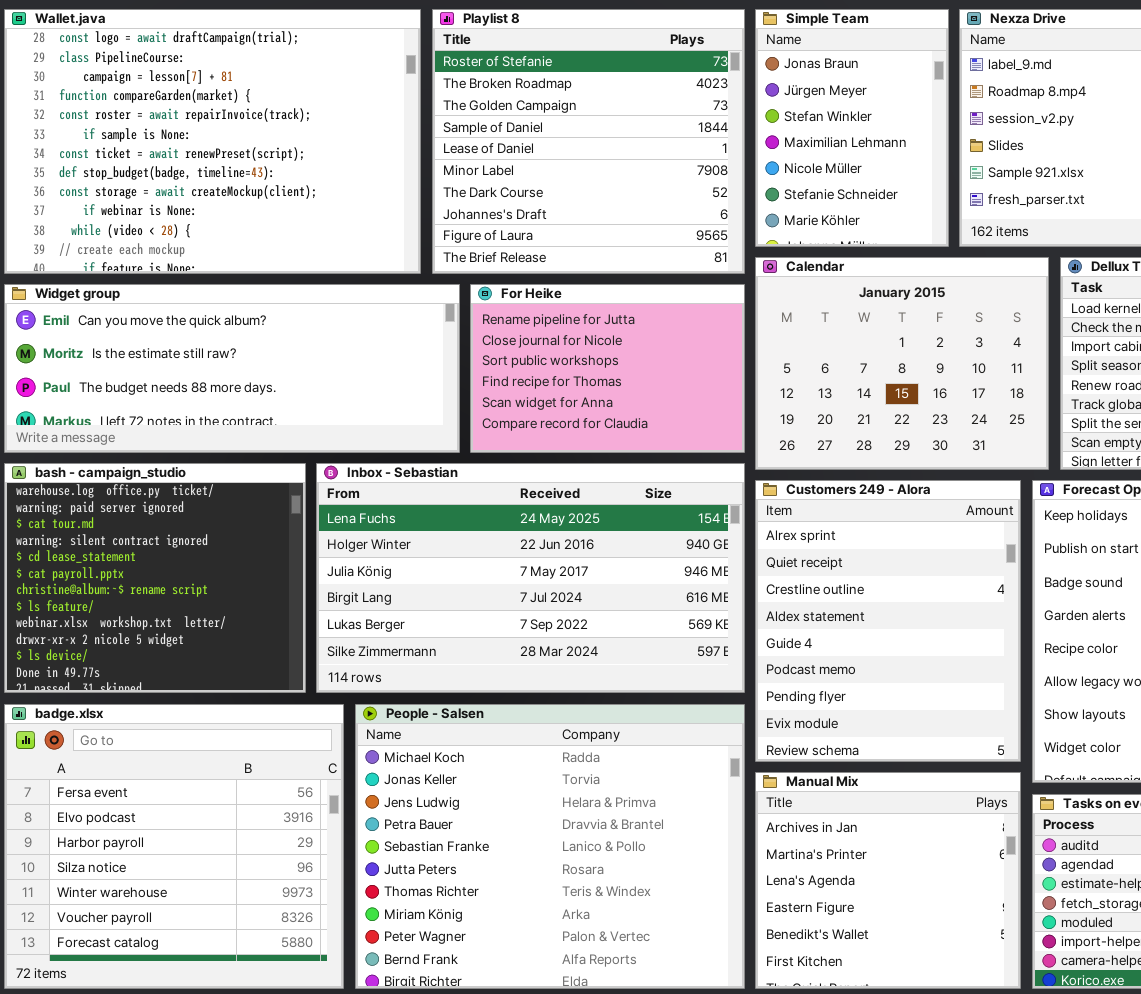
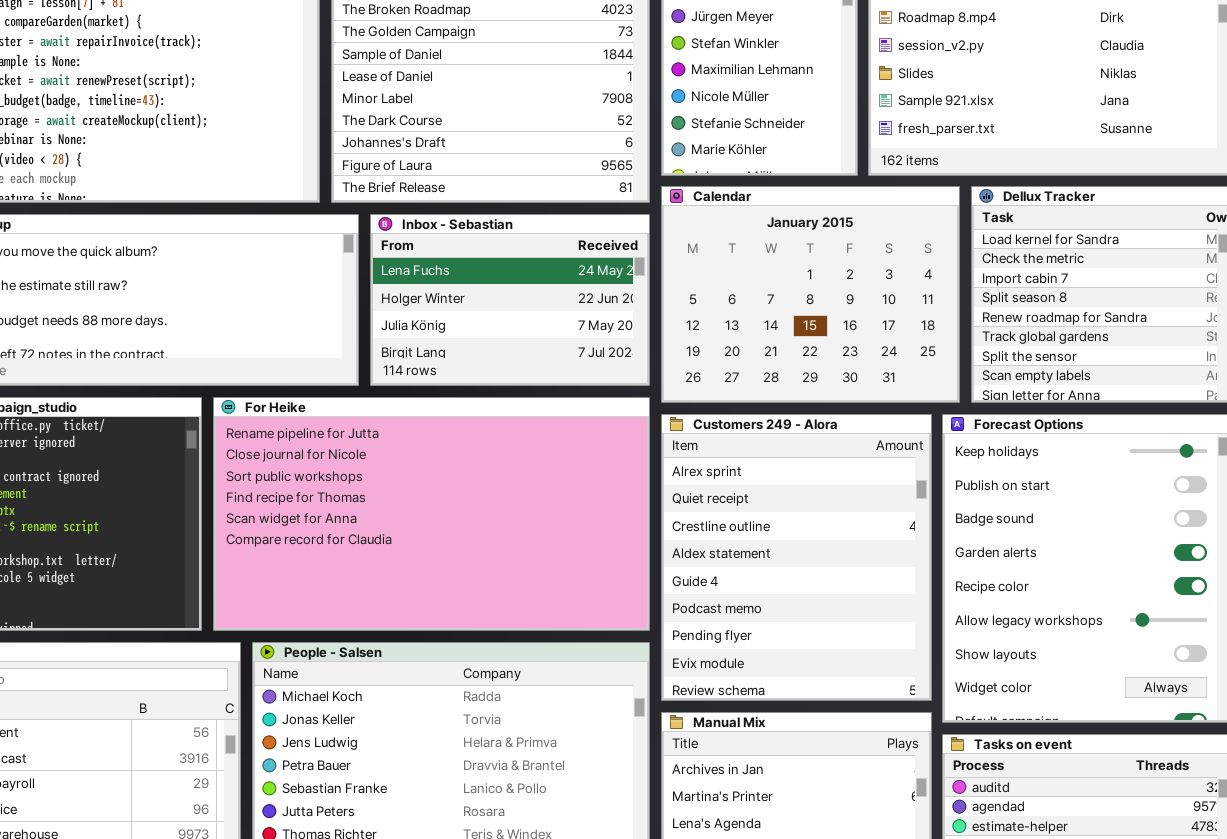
For Heike: [470,284,745,453] -> [213,397,650,631], moved, resized
Inbox - Sebastian: [316,463,745,693] -> [370,214,650,386], moved, resized

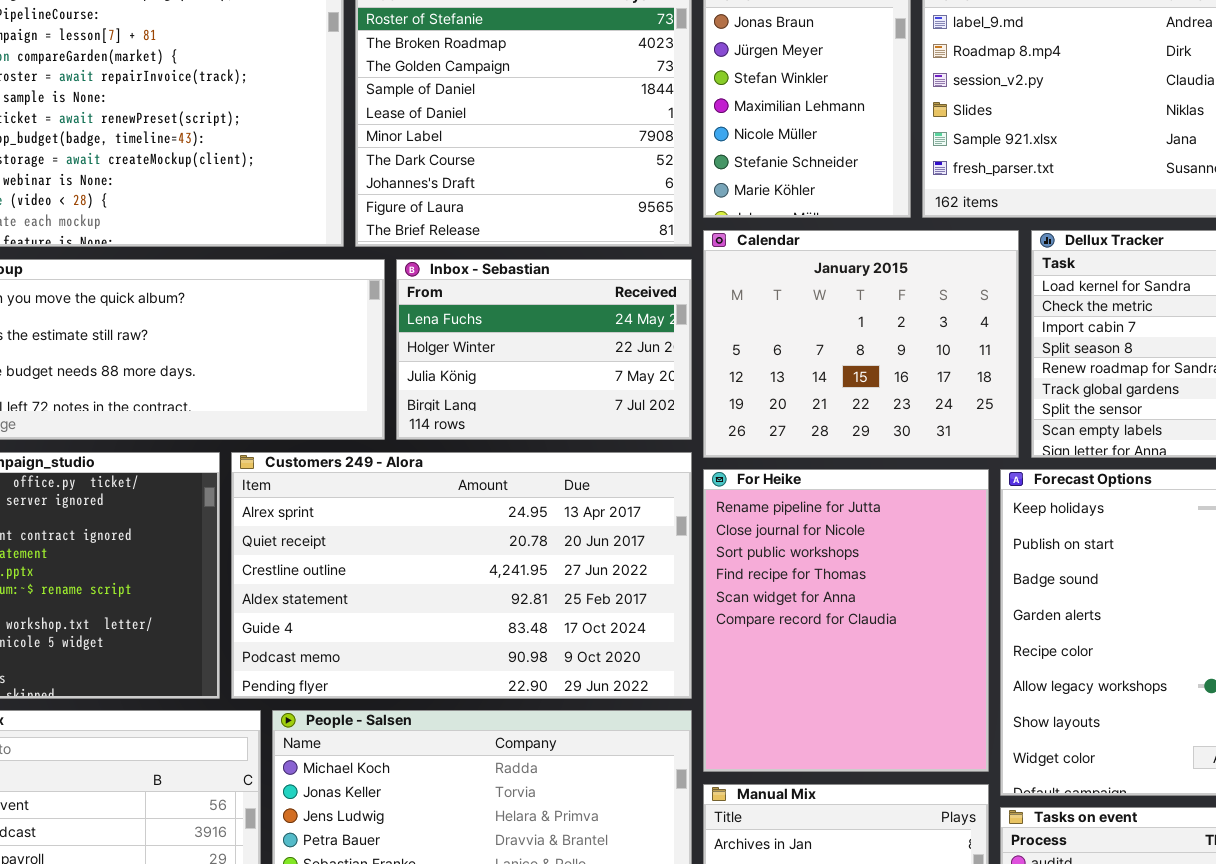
For Heike: [213,397,650,631] -> [703,469,989,772], moved, resized
Customers 249 - Alora: [661,414,932,701] -> [231,452,692,699], moved, resized

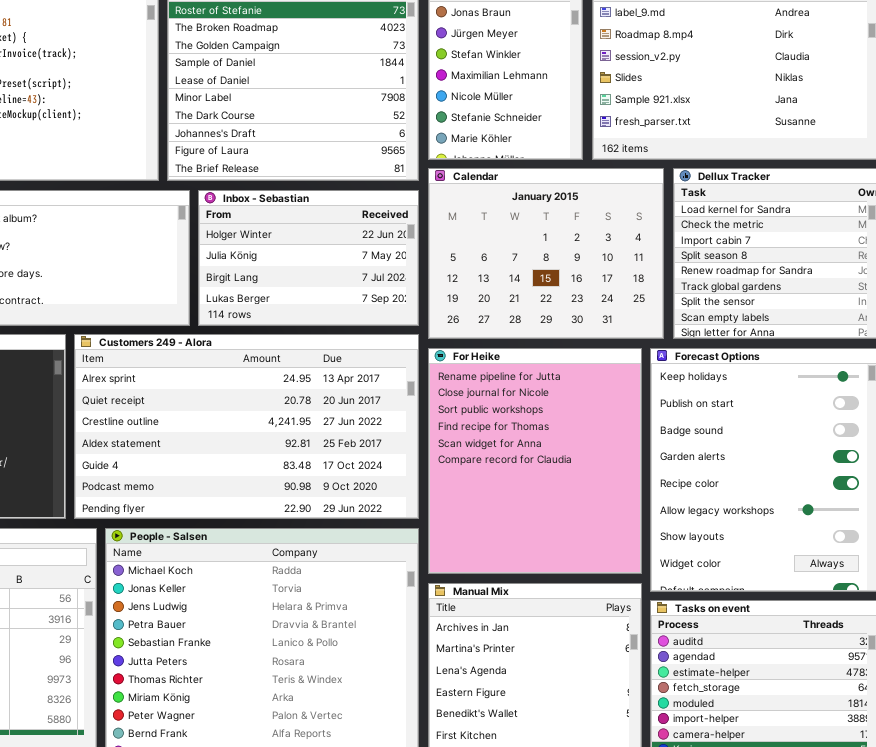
Inbox - Sebastian: [396,259,692,440] -> [198,190,419,326], scrolled down 1 row

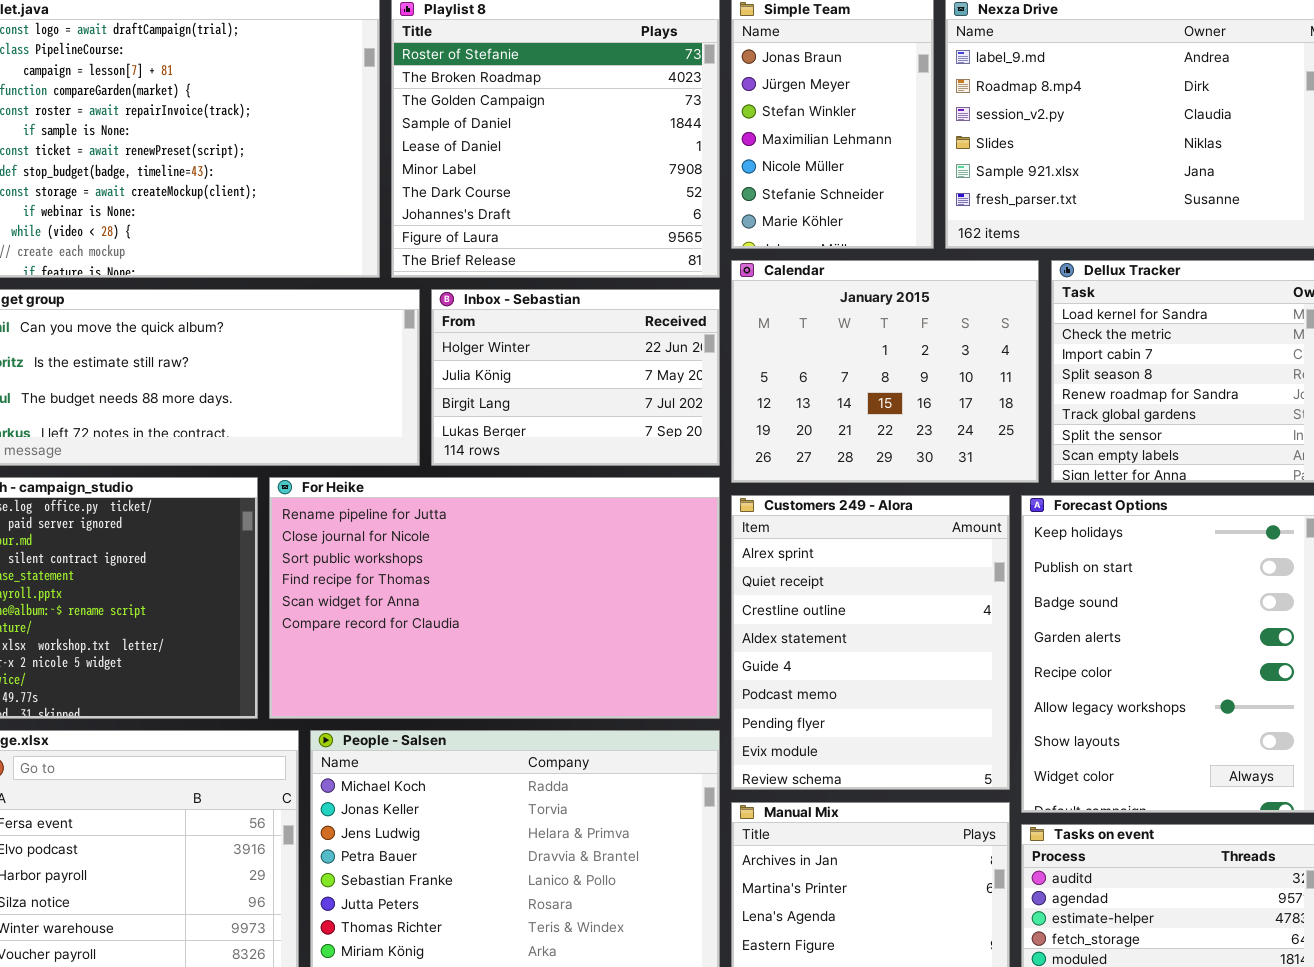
Customers 249 - Alora: [74,334,419,519] -> [731,495,1010,790], moved, resized
For Heike: [428,348,642,574] -> [269,477,720,719], moved, resized

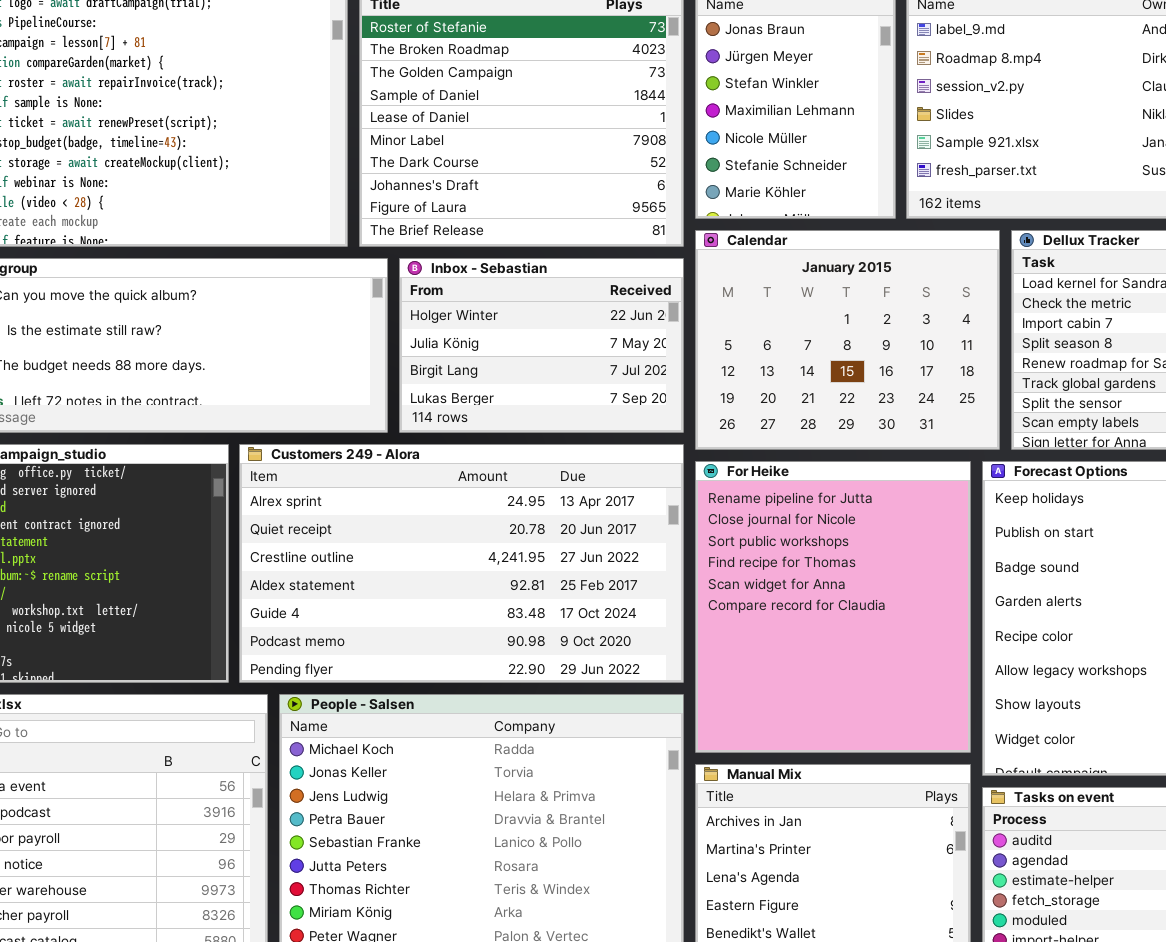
For Heike: [269,477,720,719] -> [695,461,971,753], moved, resized
Customers 249 - Alora: [731,495,1010,790] -> [239,444,684,683], moved, resized

